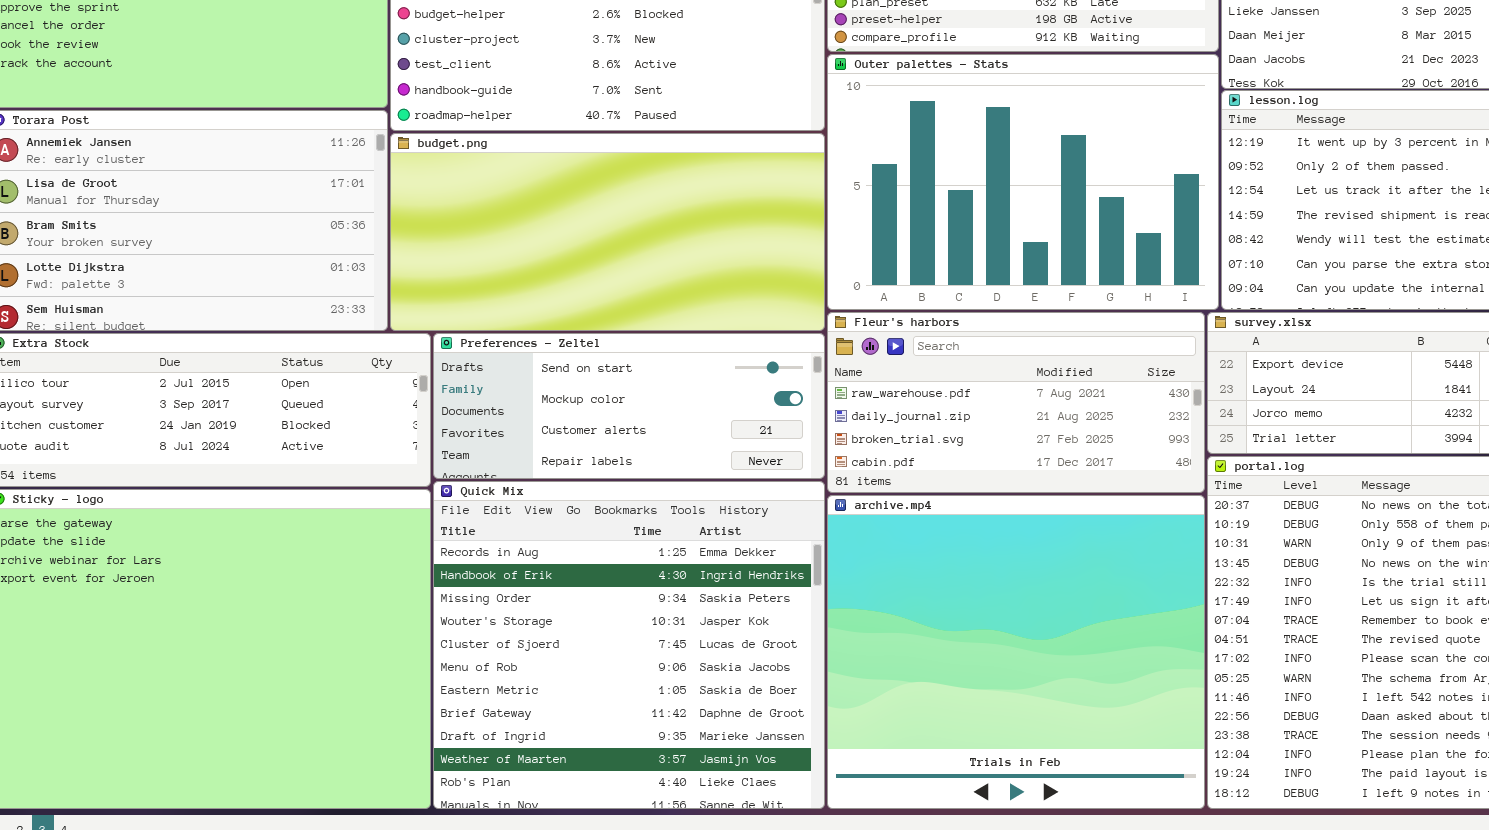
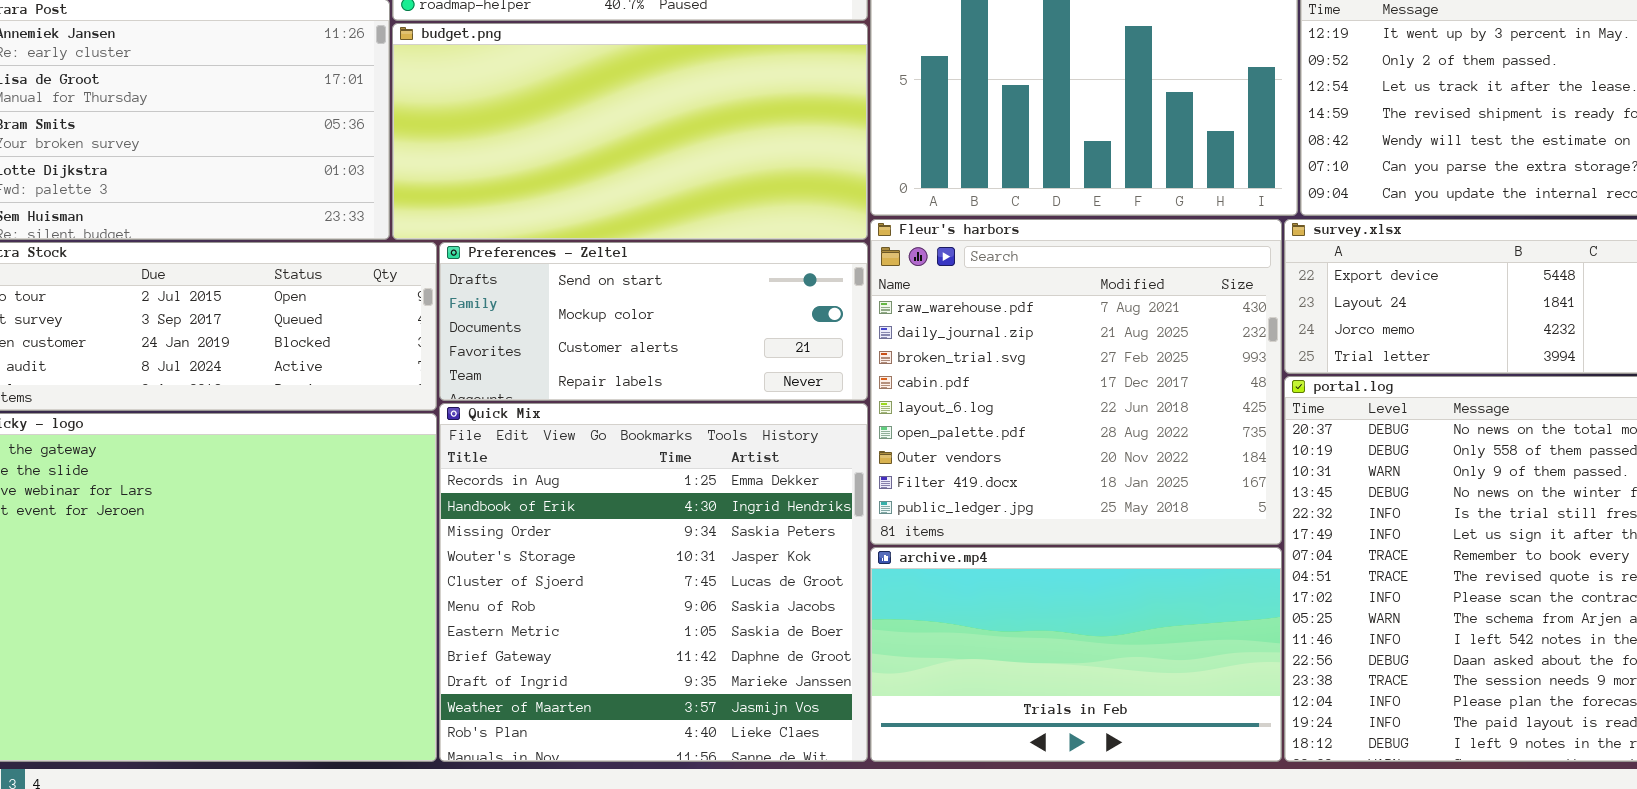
Fleur's harbors: [827,312,1205,493] -> [870,219,1282,545], resized
archive.mp4: [827,495,1205,809] -> [870,547,1282,762], resized

